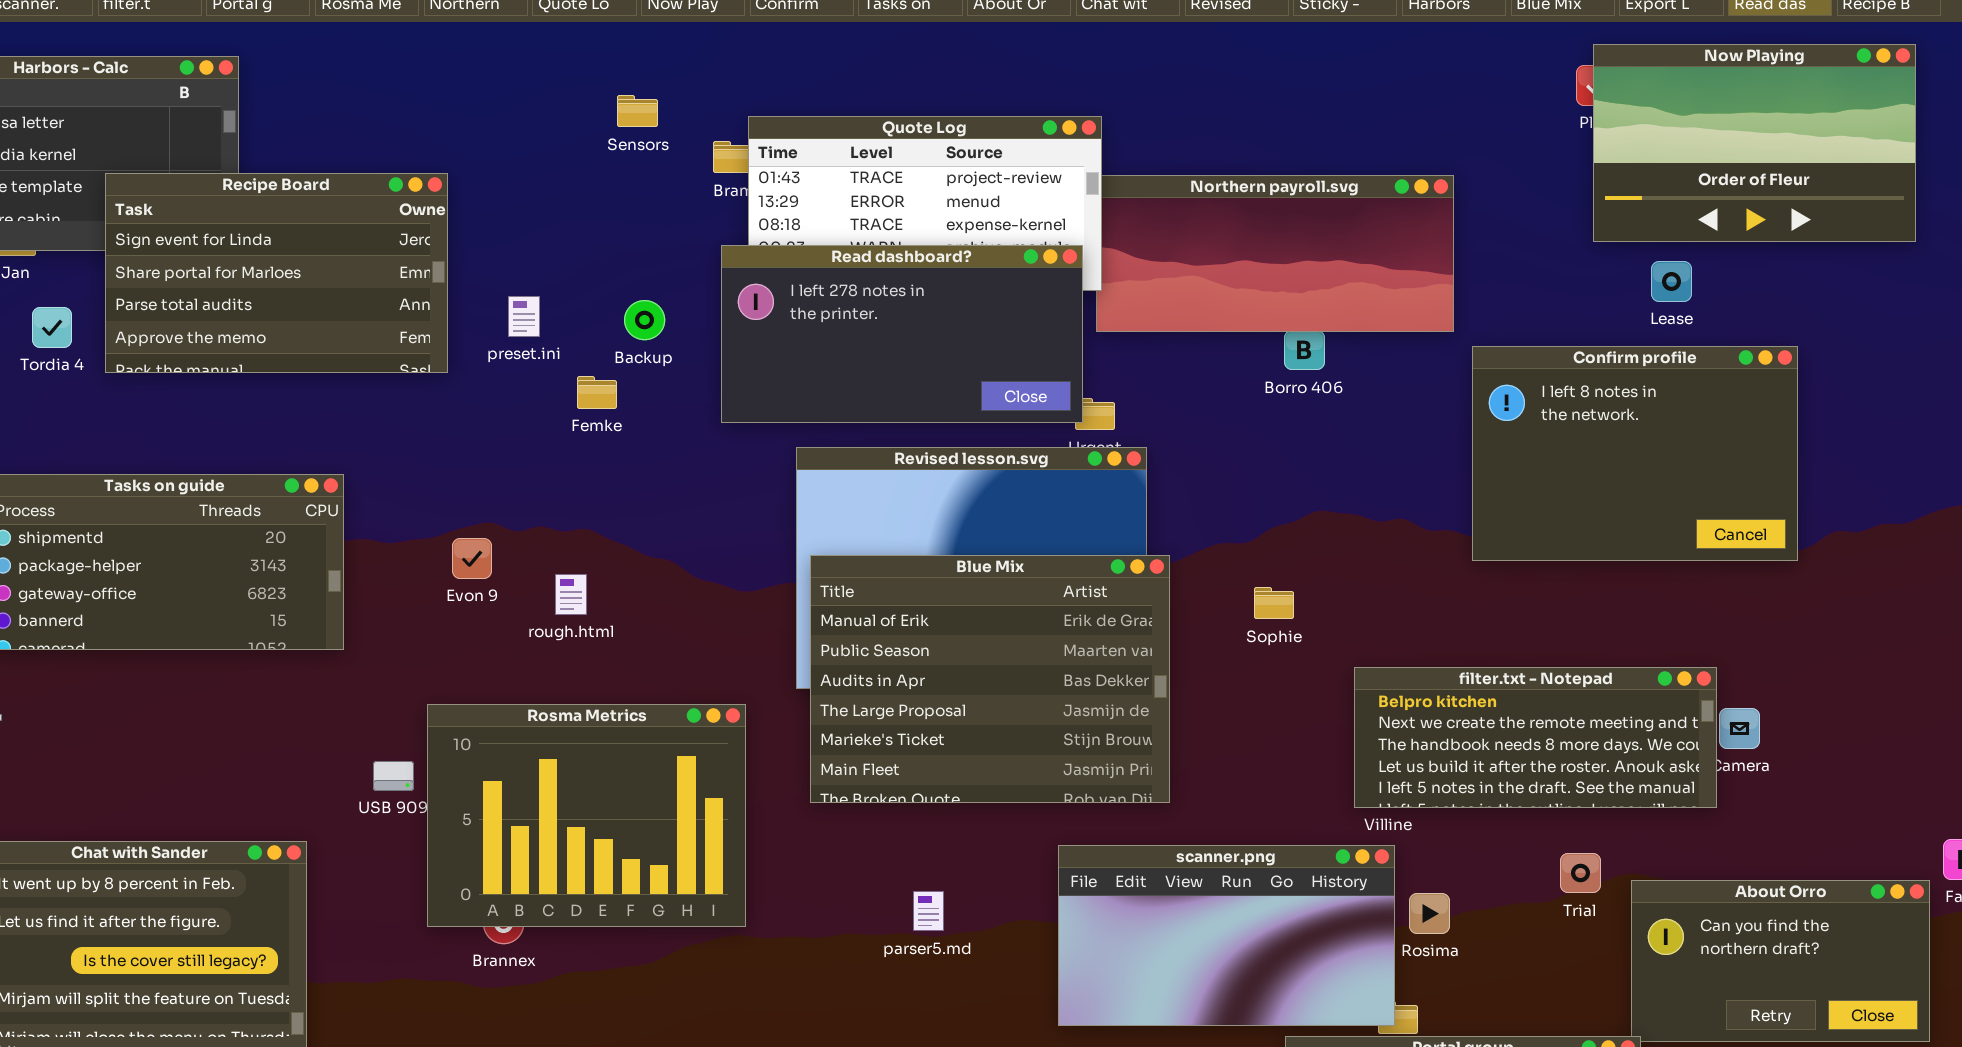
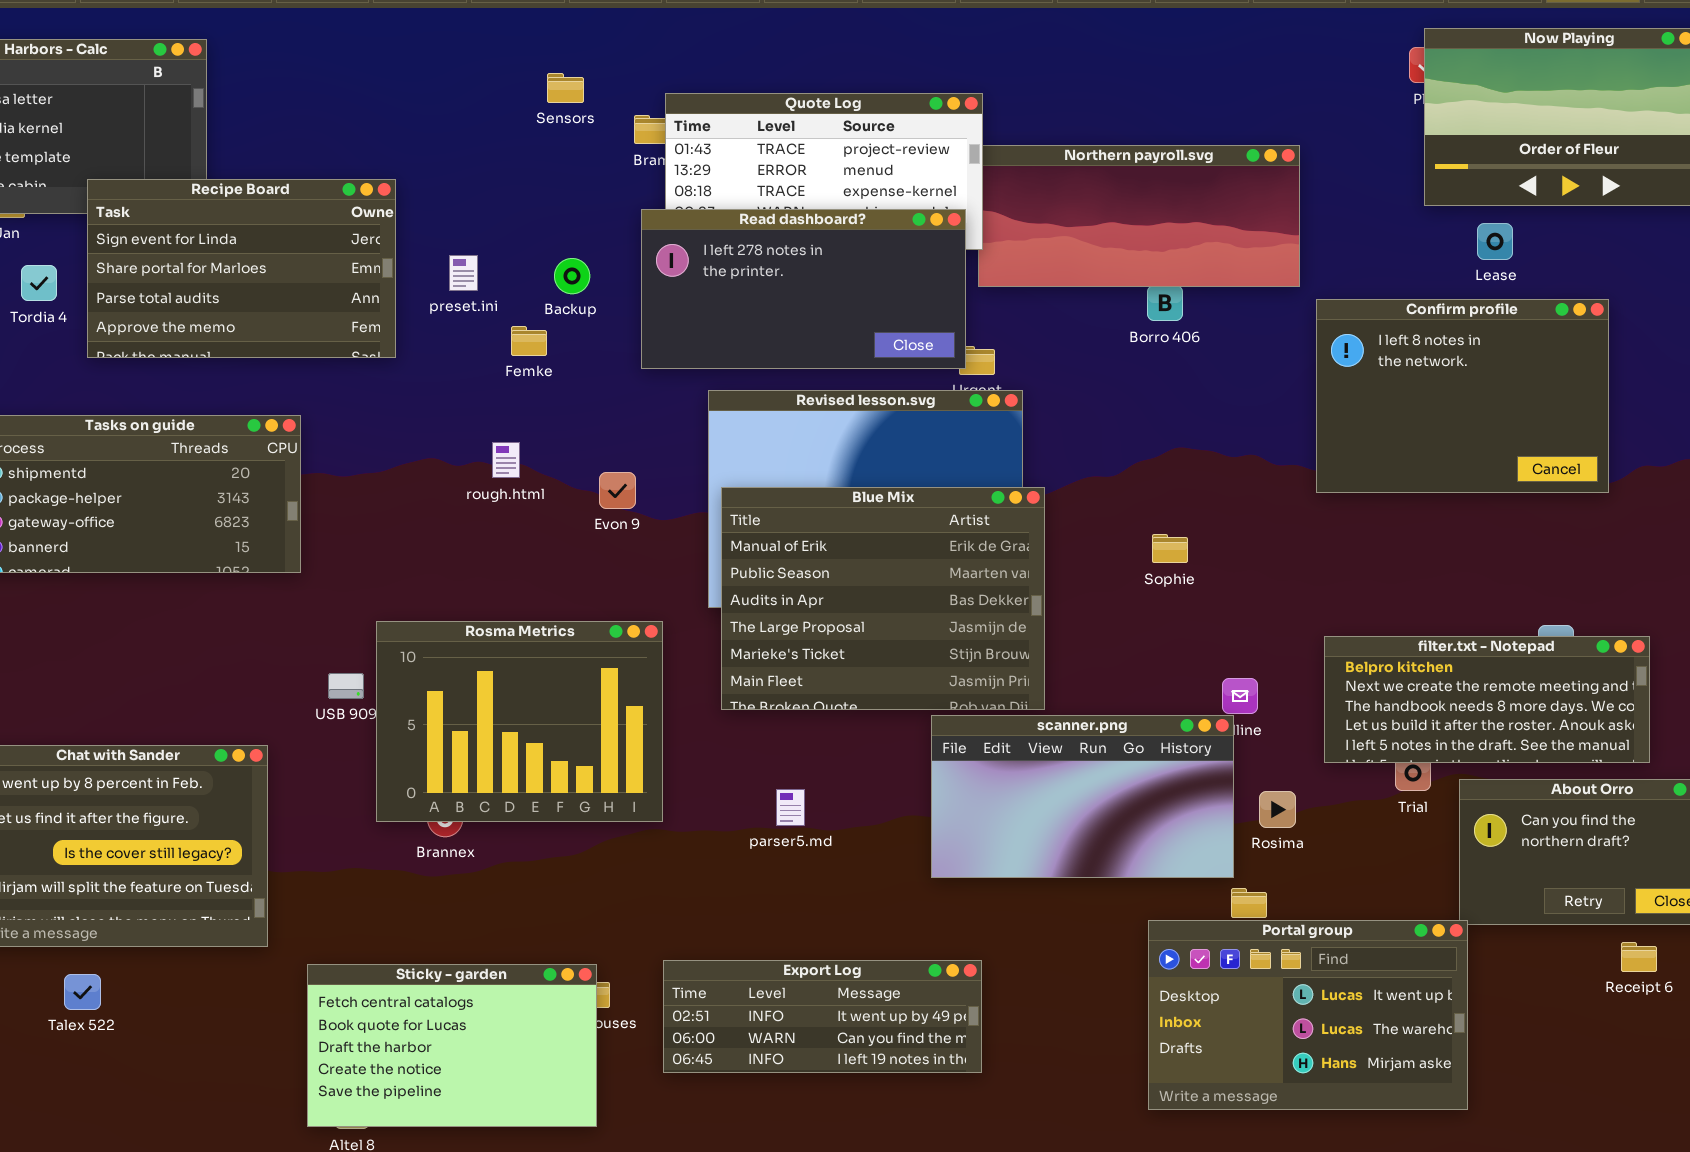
Recipe Board: [105,173,448,373] -> [87,179,396,358], moved
Evon 9: [452,538,492,579] -> [599,472,636,509], moved
rough.html: [555,574,587,615] -> [492,442,520,478], moved
Sophie: [1254,587,1294,619] -> [1152,534,1188,563], moved
filter.txt - Notepad: [1354,667,1717,808] -> [1324,636,1650,763], moved
scanner.png: [1058,845,1395,1026] -> [931,715,1234,878], moved
parser5.md: [913,891,944,931] -> [776,789,805,826], moved

